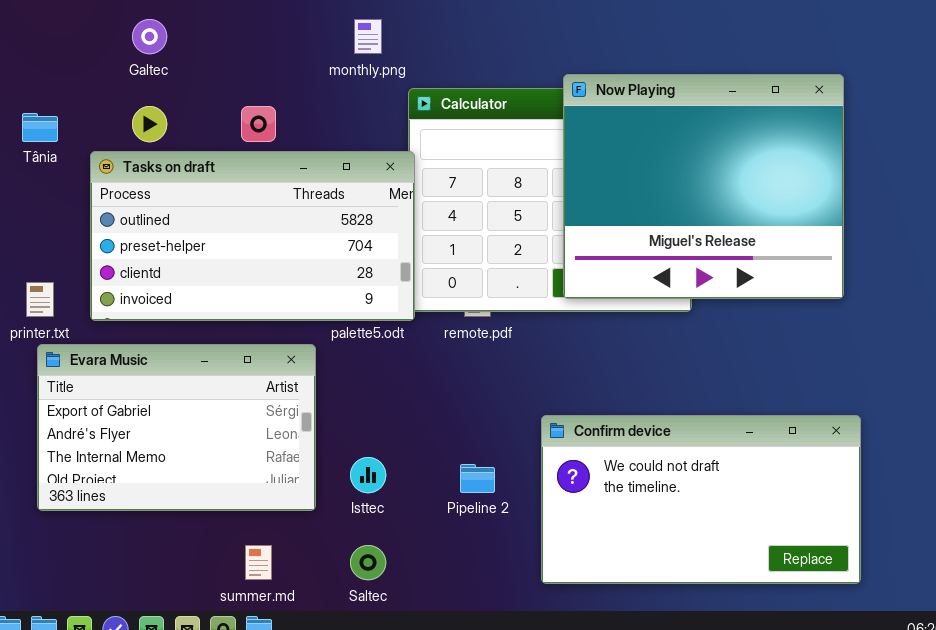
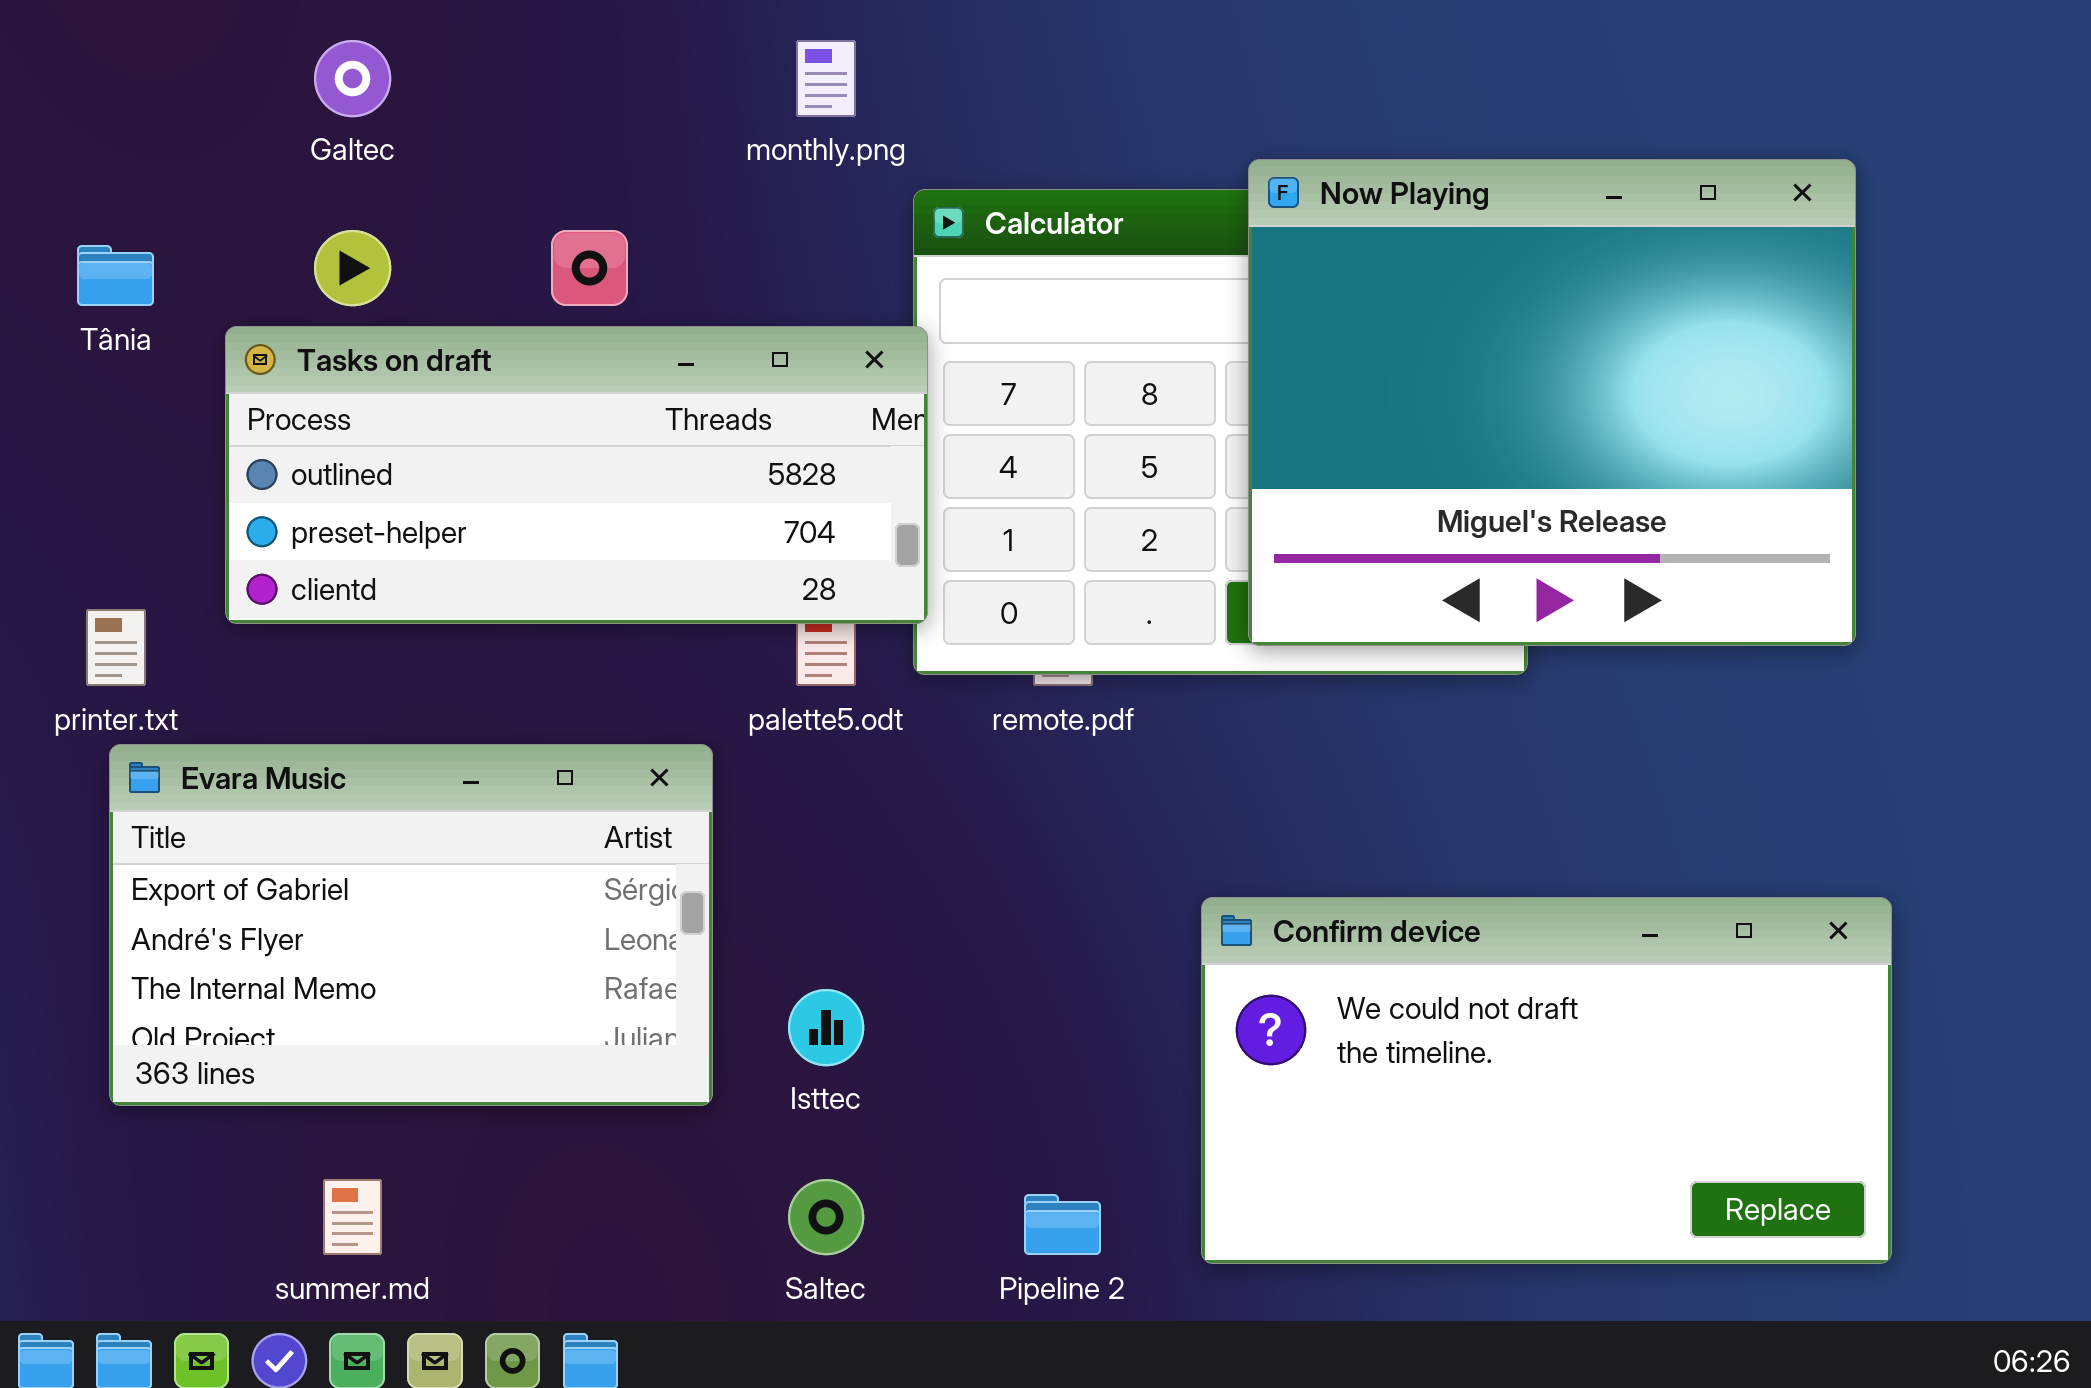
Tasks on draft: [90,151,415,321] -> [225,326,928,624], resized
Pipeline 2: [460,464,495,493] -> [1024,1194,1101,1255], moved
summer.md: [245,545,272,580] -> [323,1179,382,1255], moved

